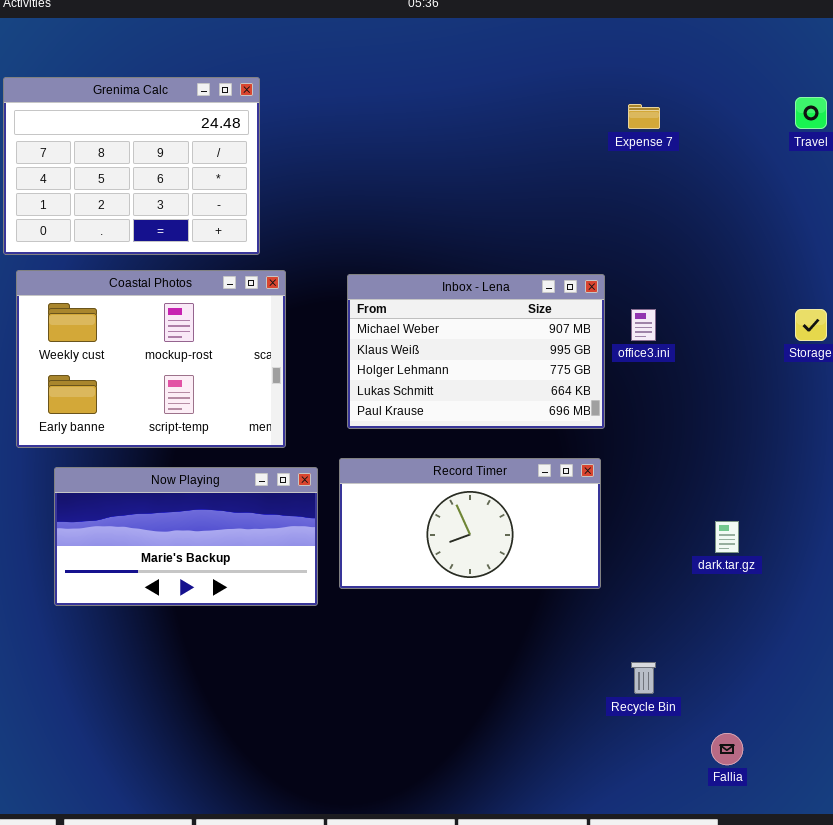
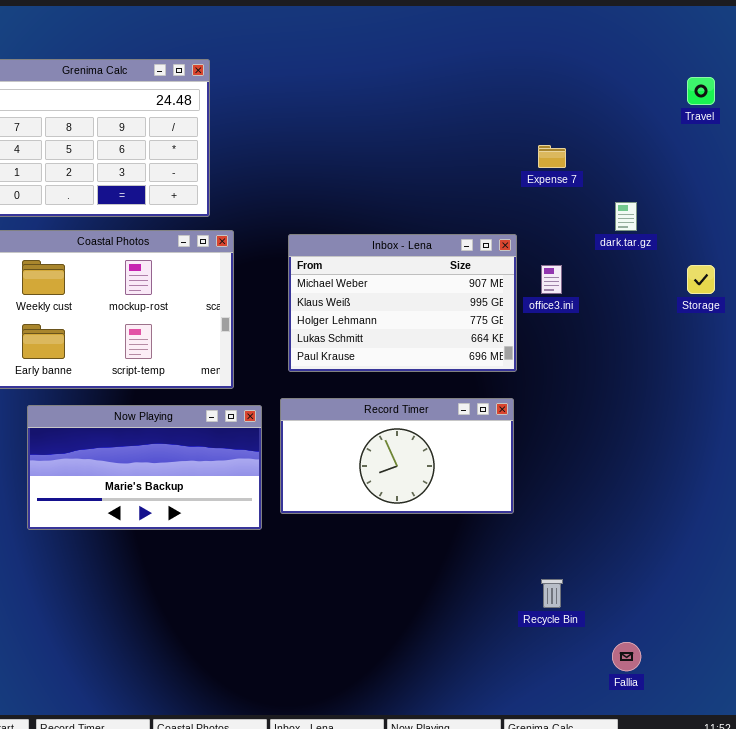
Expense 7: [628,104,660,129] -> [538,145,566,168], moved
dark.tar.gz: [715,521,739,553] -> [615,202,637,231], moved

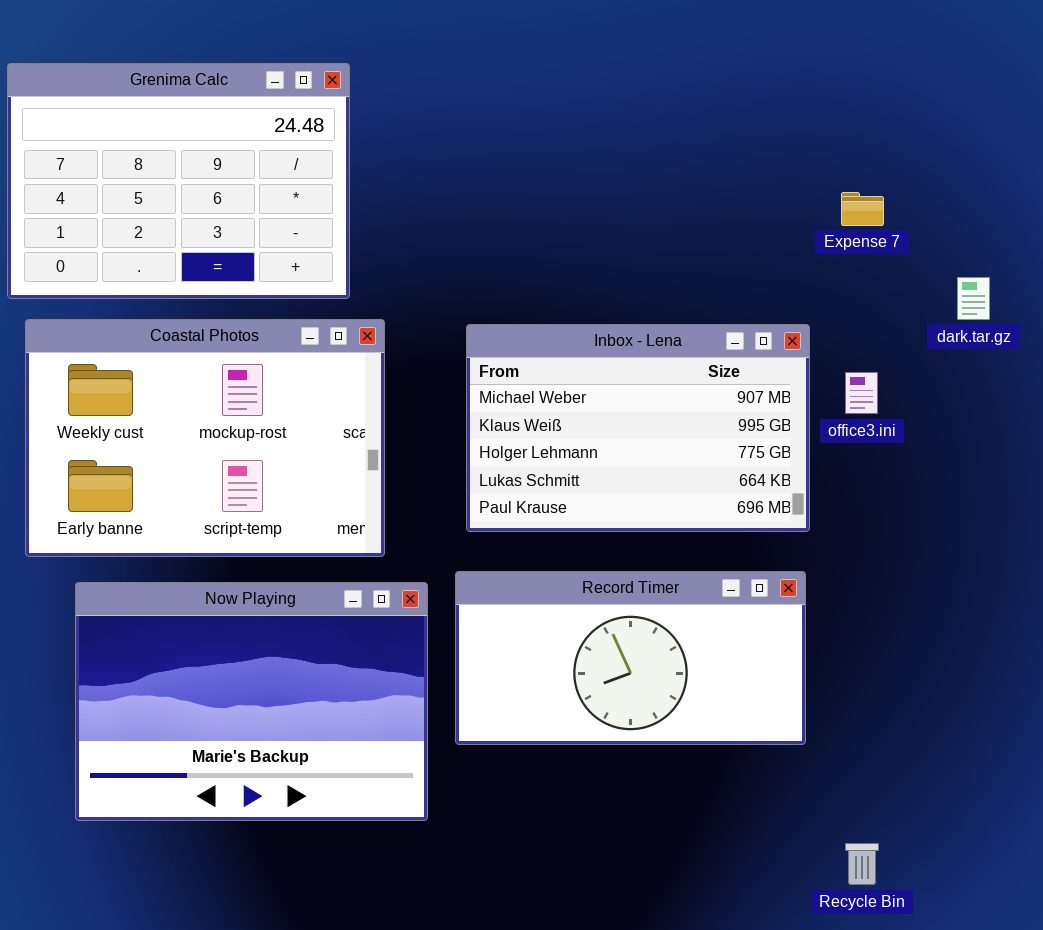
Now Playing: [27,405,262,530] -> [75,582,428,821], resized

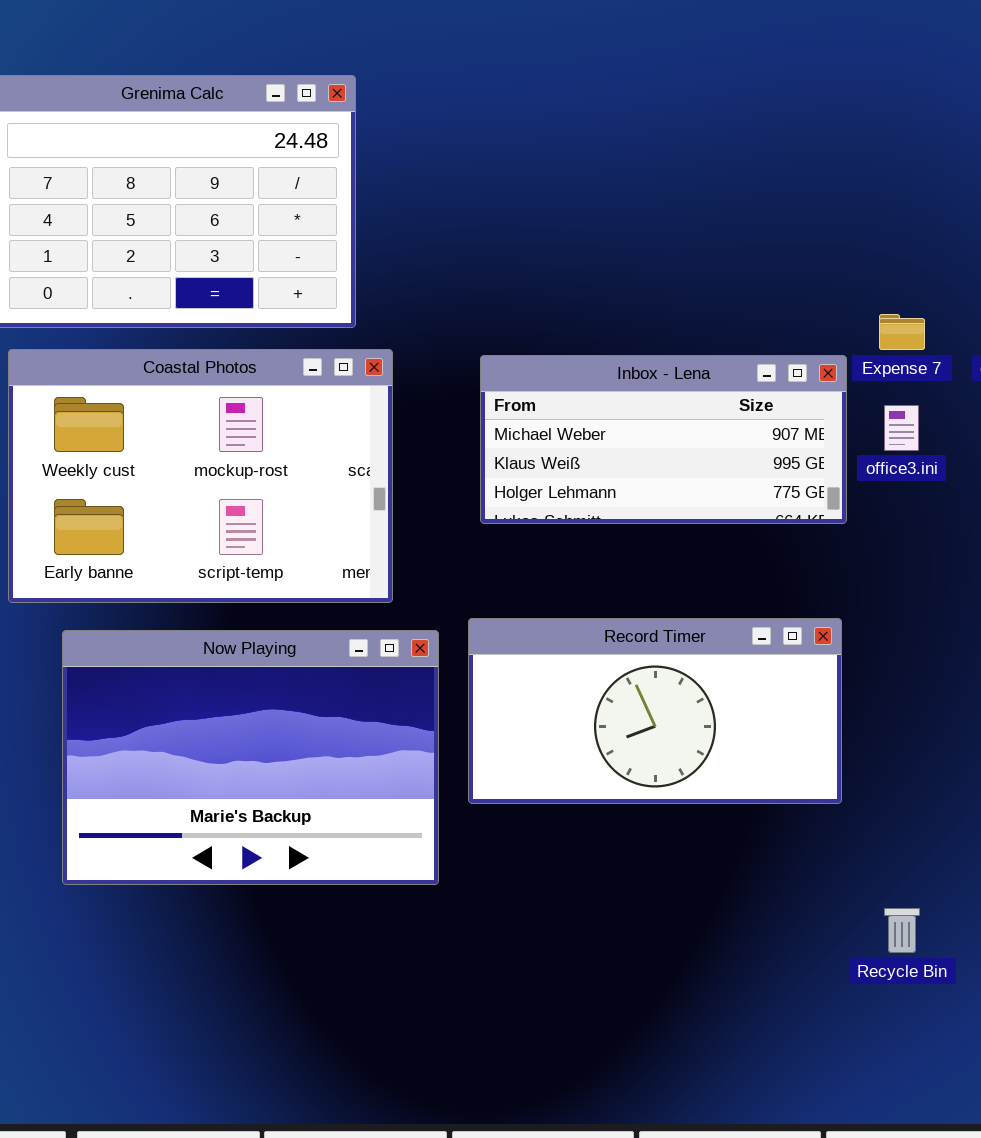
Expense 7: [841,192,884,226] -> [879,314,925,350], moved
Inbox - Lena: [466,324,810,532] -> [480,355,847,524], resized

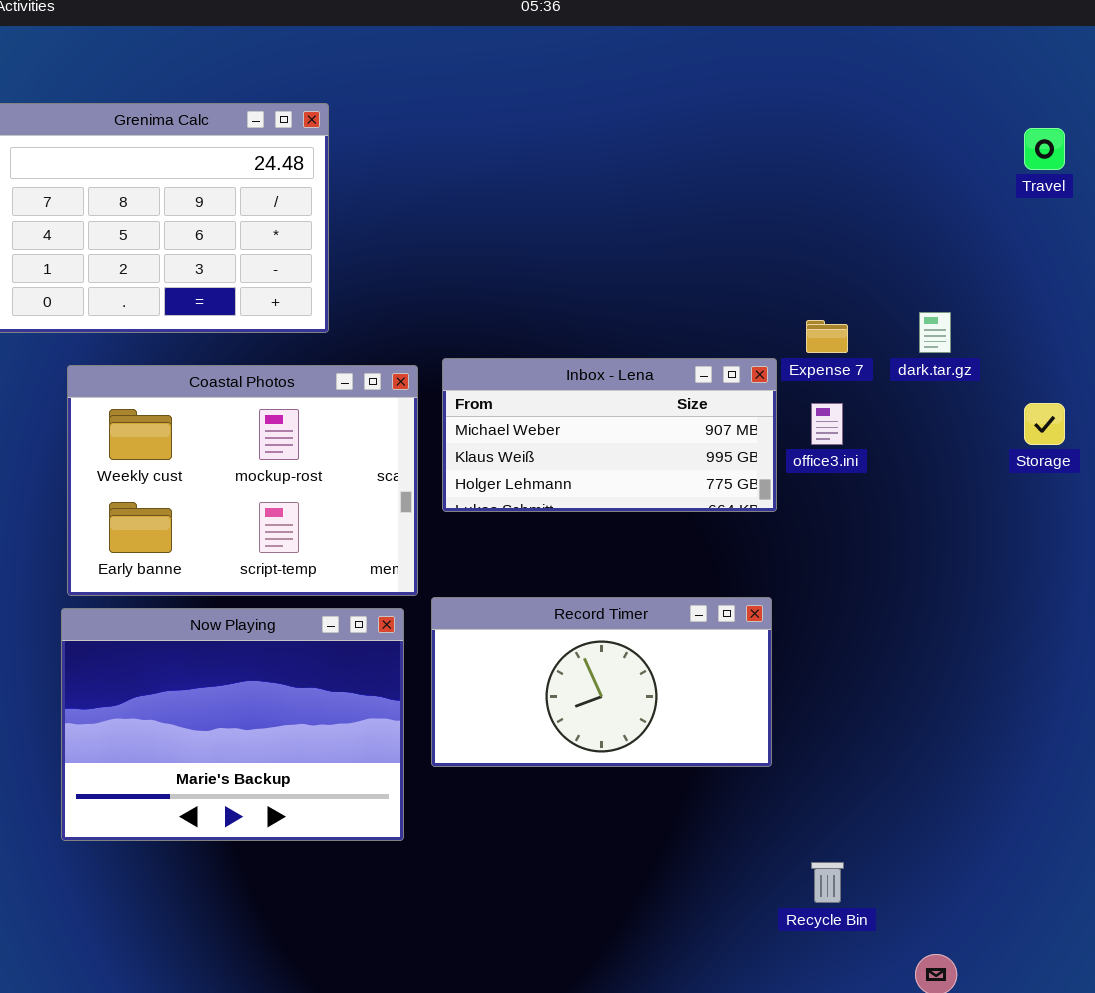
Coastal Photos: [8,349,393,603] -> [67,365,418,596], moved

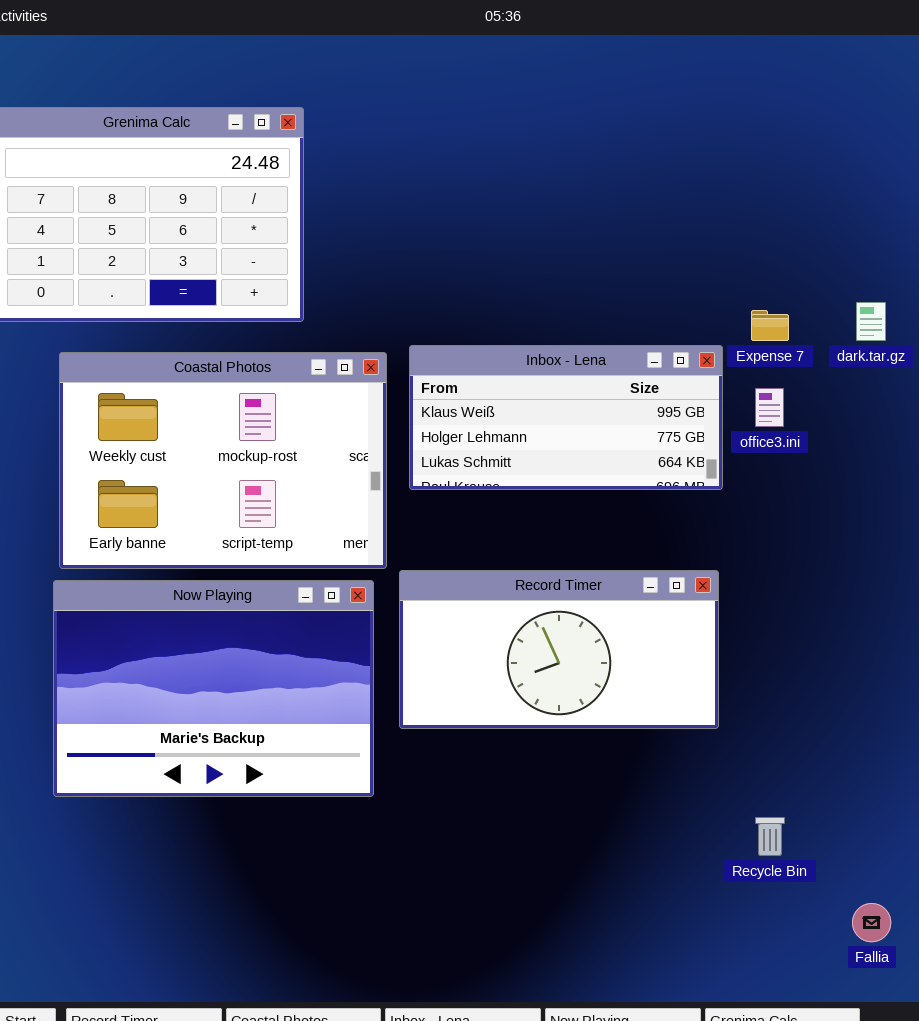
Inbox - Lena: [442,358,777,512] -> [409,345,723,490], scrolled down 1 row

